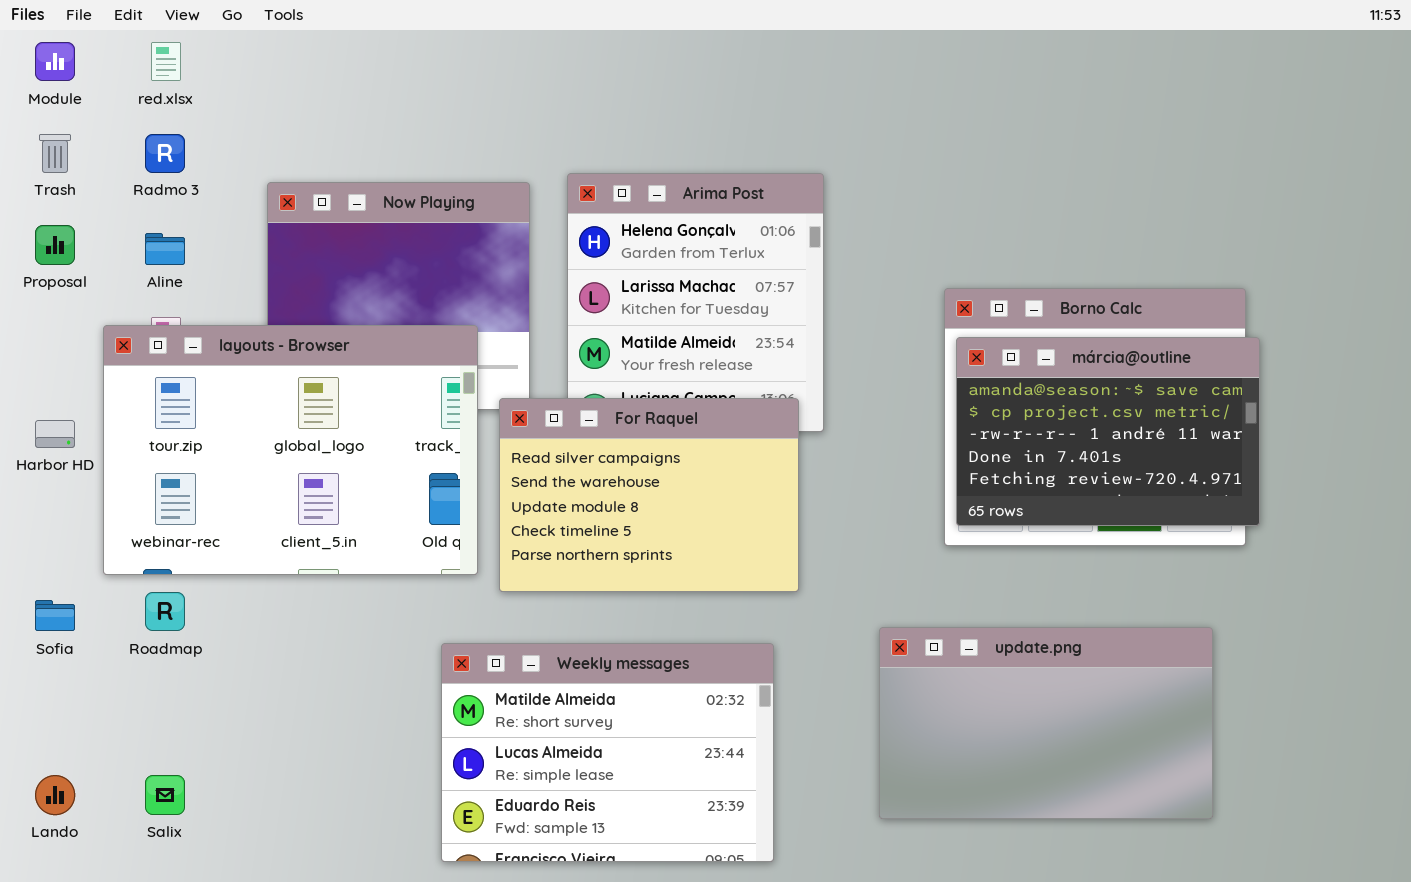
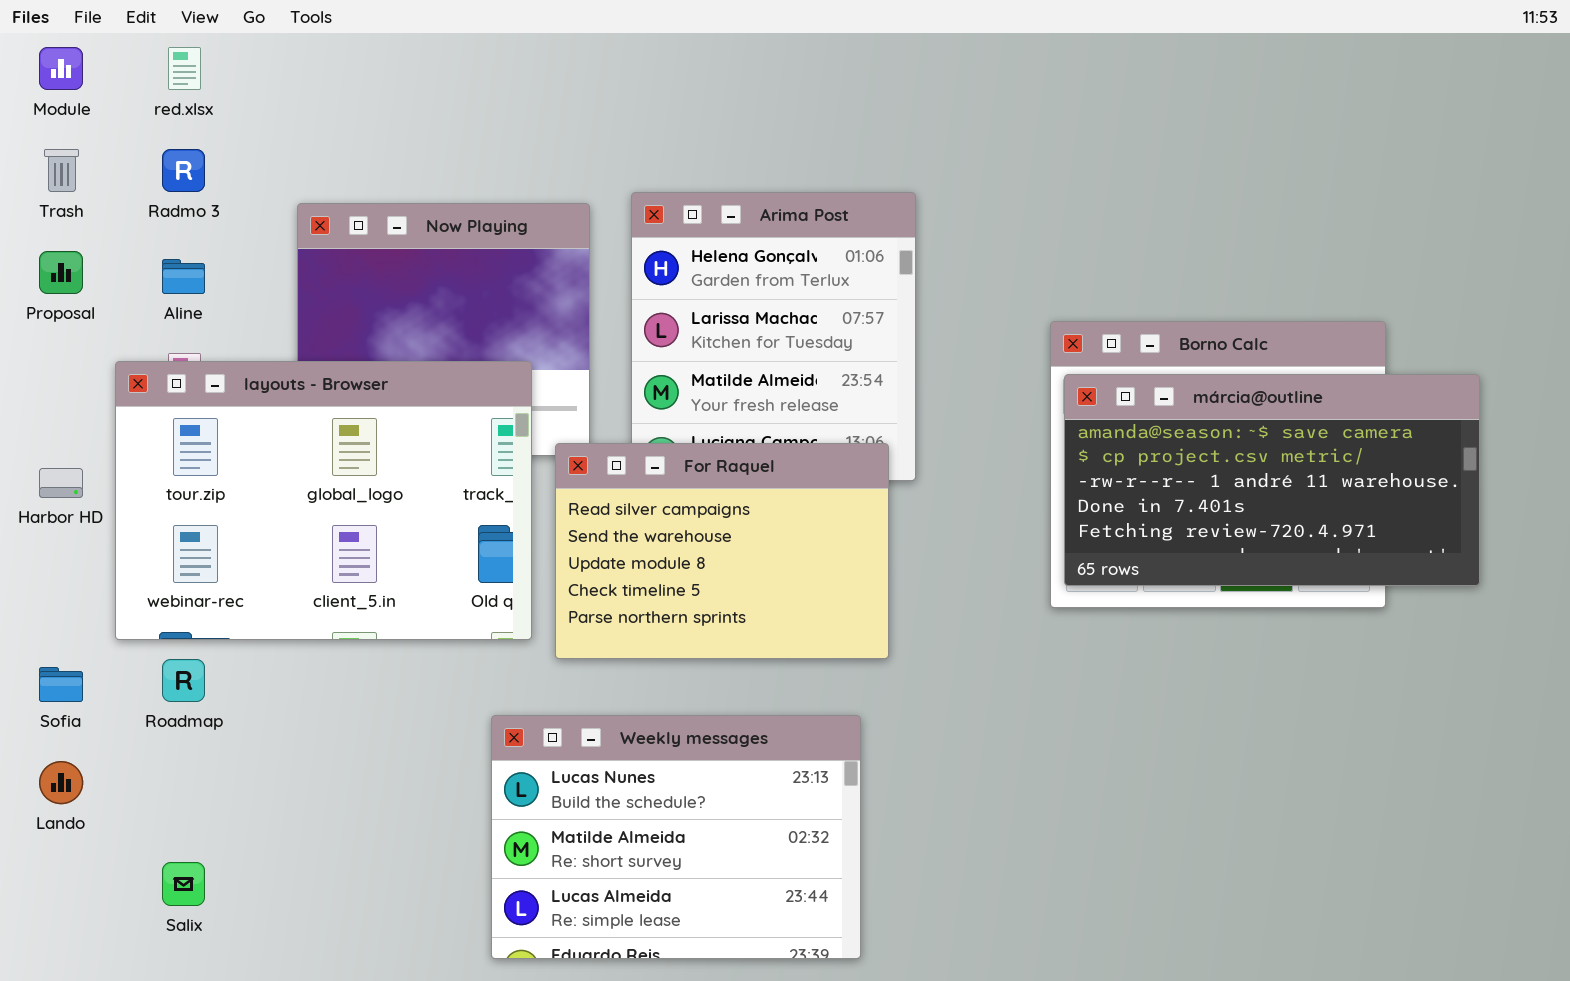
márcia@outline: [956,337,1260,526] -> [1064,374,1480,586], resized
update.png: [879,627,1213,819] -> none, closed
Weekly messages: [441,643,774,862] -> [491,715,861,959], scrolled up 1 row
Lando: [35,775,75,815] -> [39,761,83,804], moved

